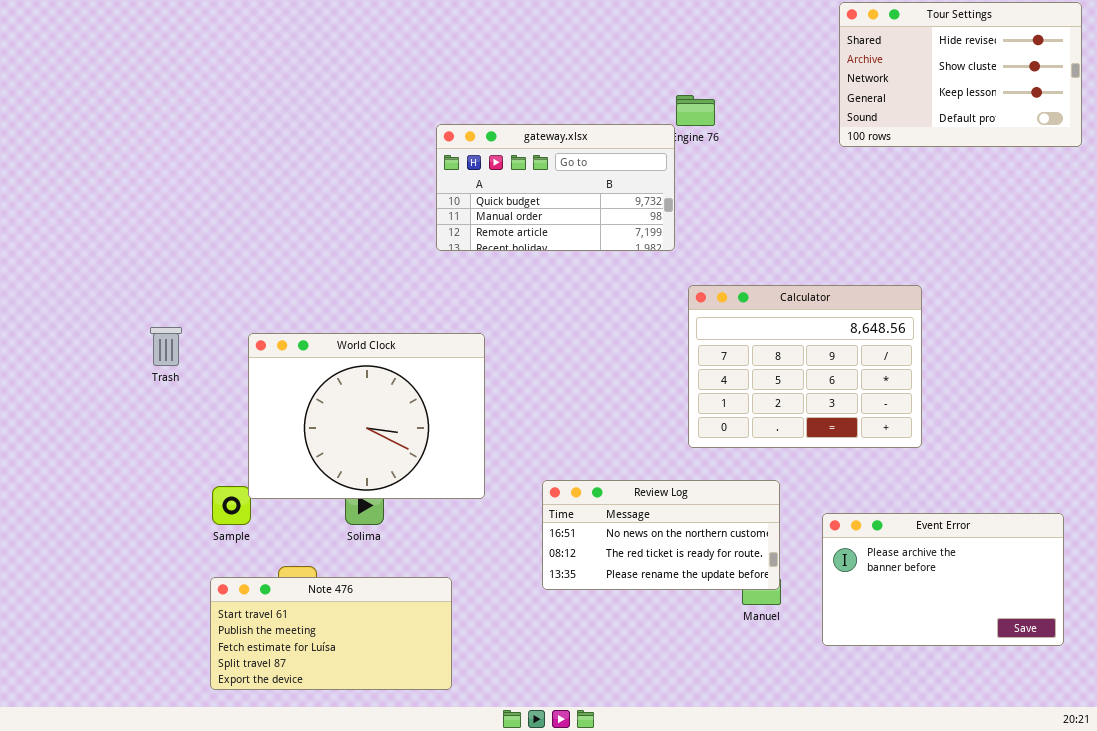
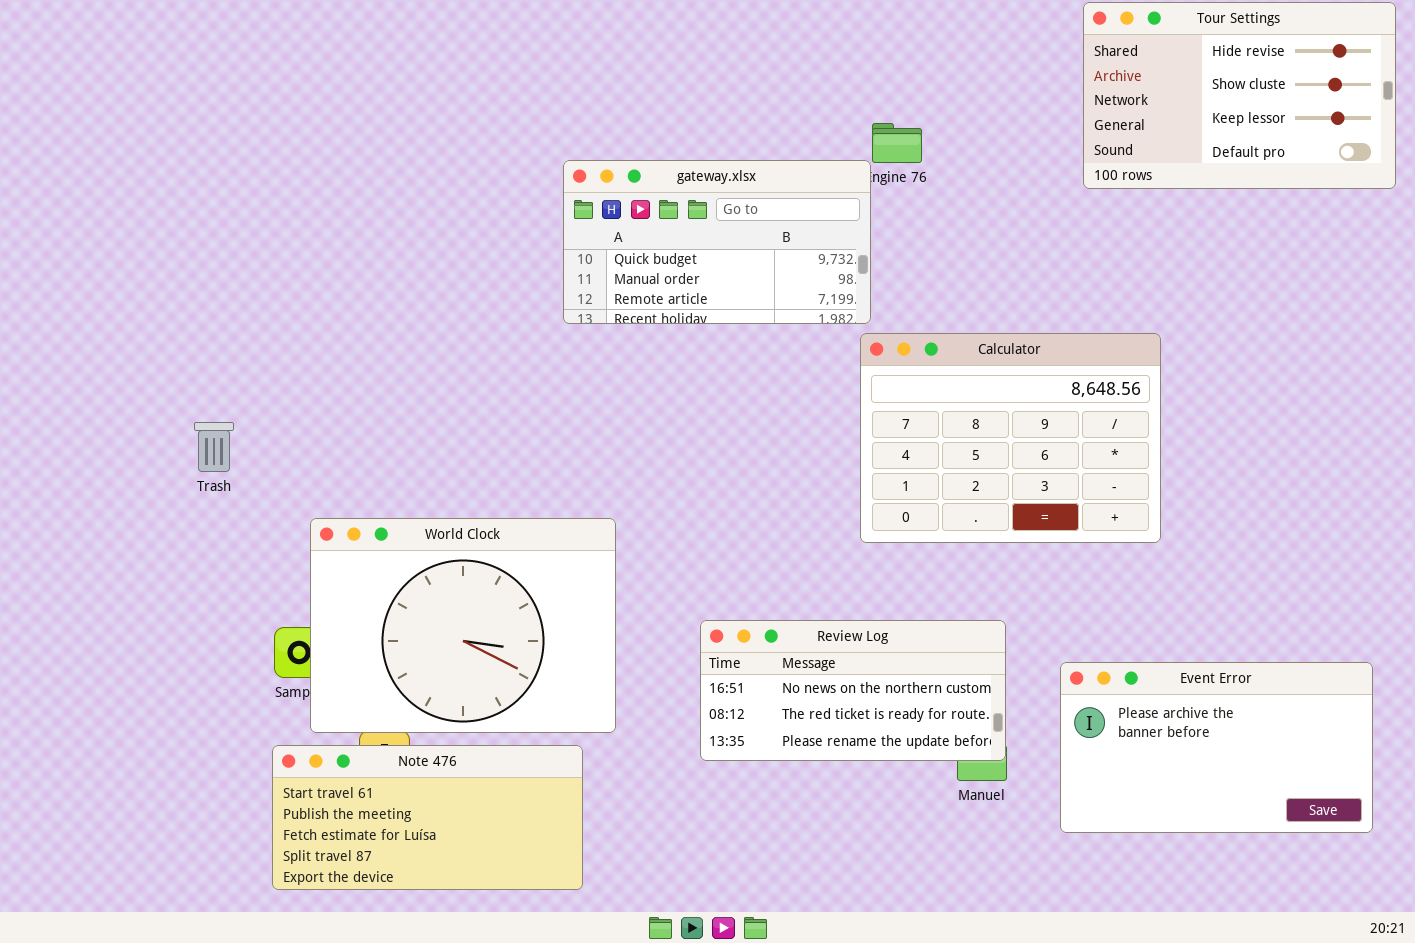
Calculator: [688,285,922,448] -> [860,333,1161,543], moved
World Clock: [248,333,485,499] -> [310,518,616,733], moved

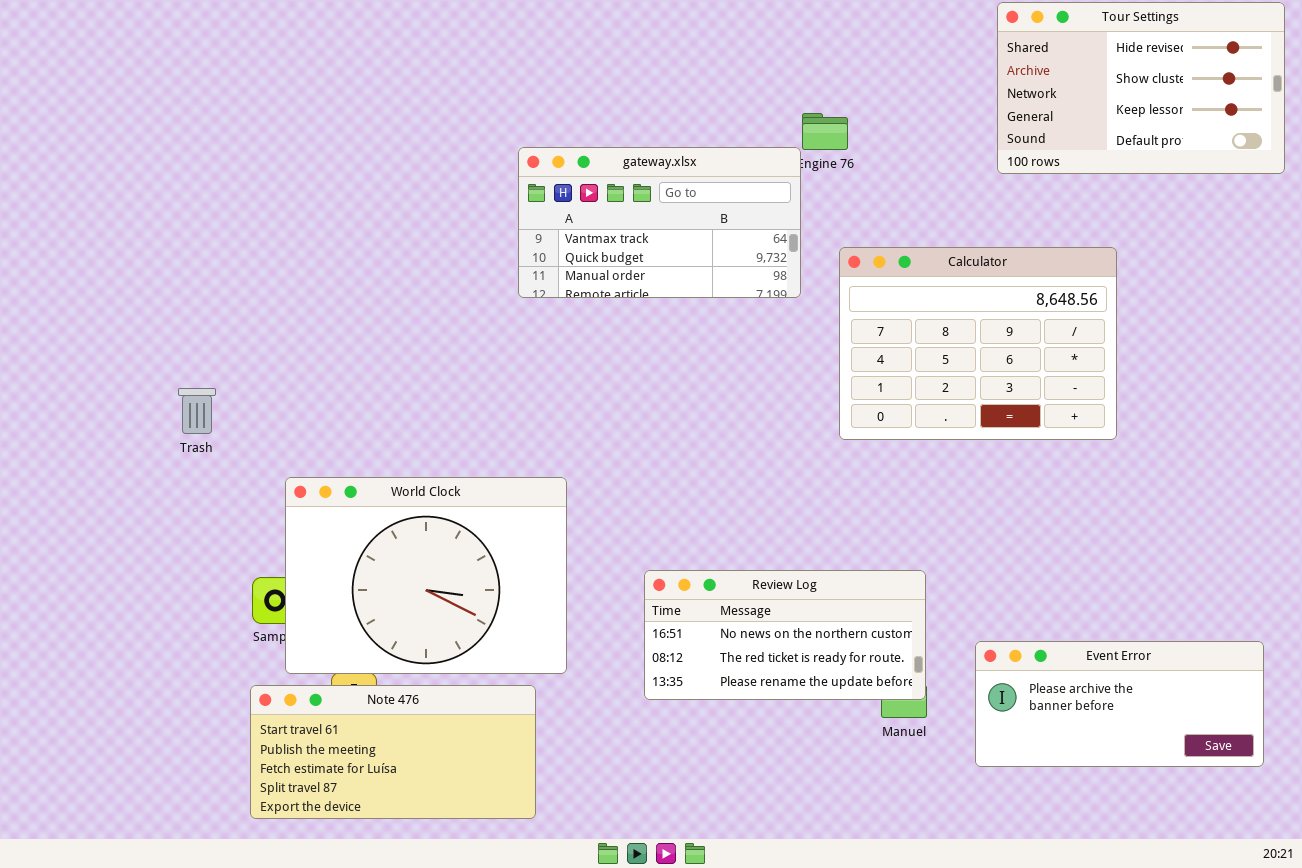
gateway.xlsx: [563,160,871,324] -> [518,147,801,298], scrolled up 1 row
Calculator: [860,333,1161,543] -> [839,247,1117,440], moved
Event Error: [1060,662,1373,833] -> [975,641,1264,767], resized

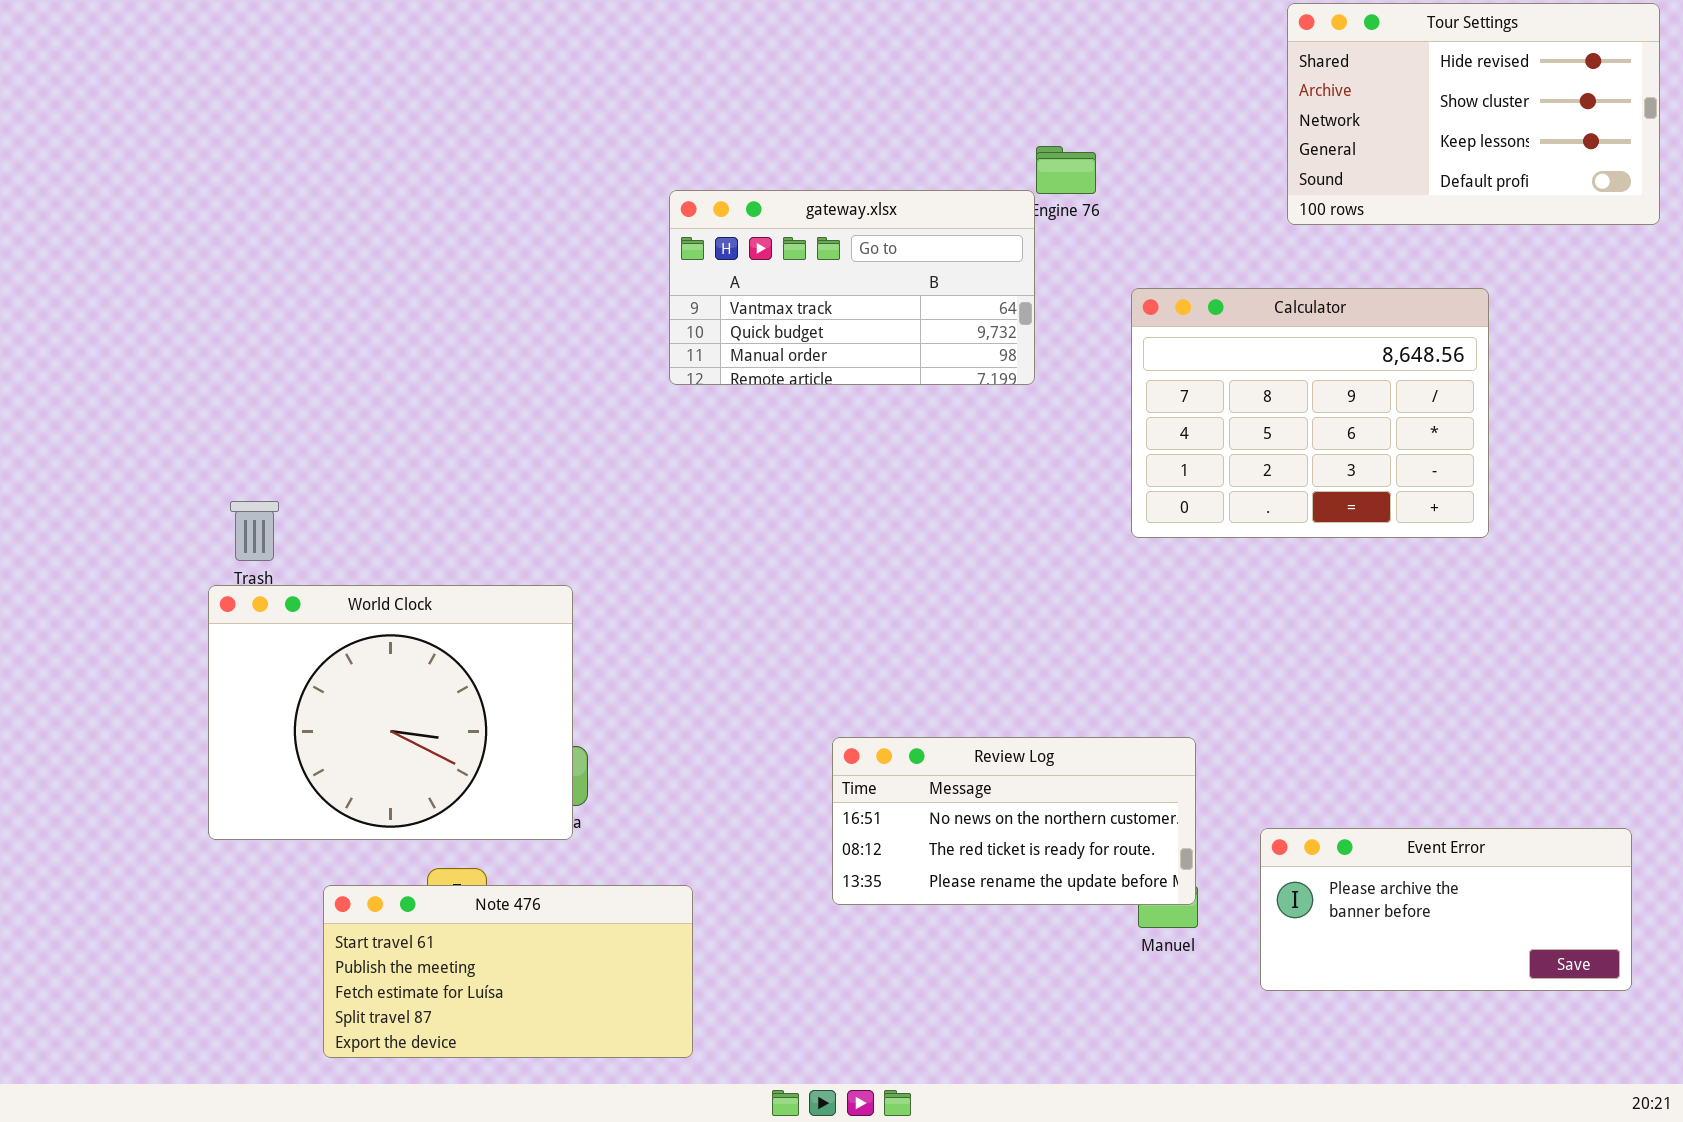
Calculator: [839,247,1117,440] -> [1131,288,1489,538], moved
World Clock: [285,477,567,674] -> [208,585,573,840], moved

